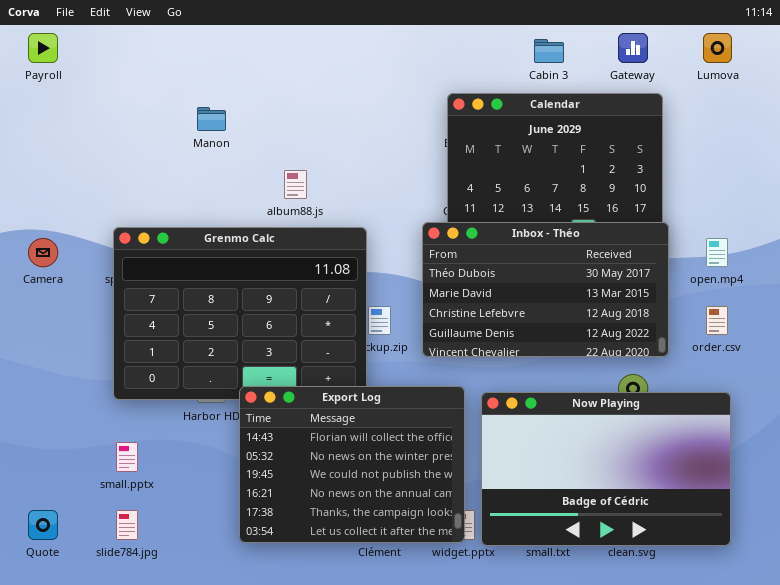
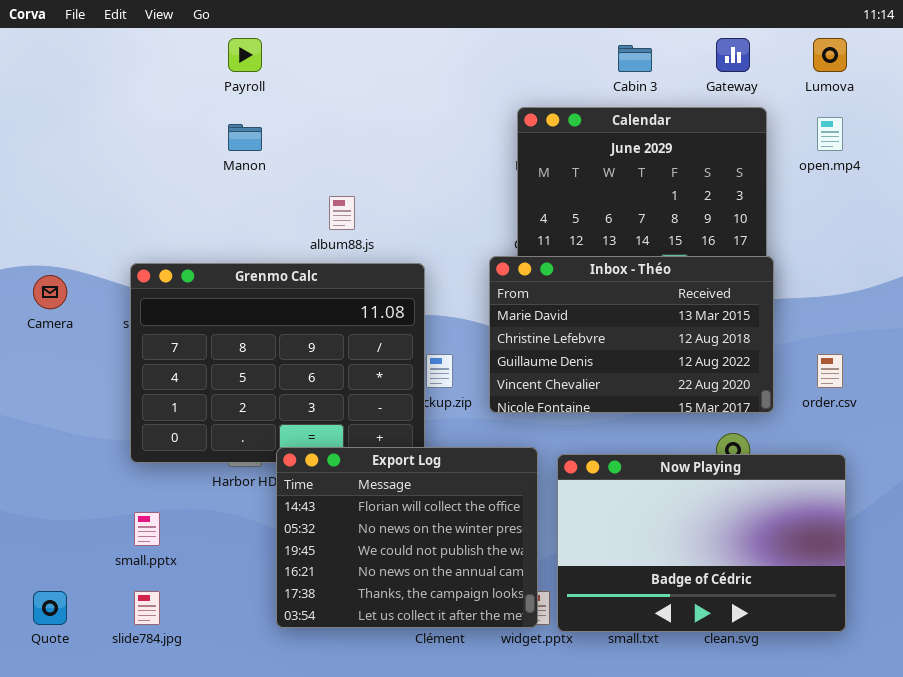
Payroll: [28,33,58,63] -> [228,38,262,72], moved
Inbox - Théo: [422,222,669,357] -> [489,256,774,413], scrolled down 1 row
open.mp4: [706,238,728,267] -> [817,117,843,151], moved

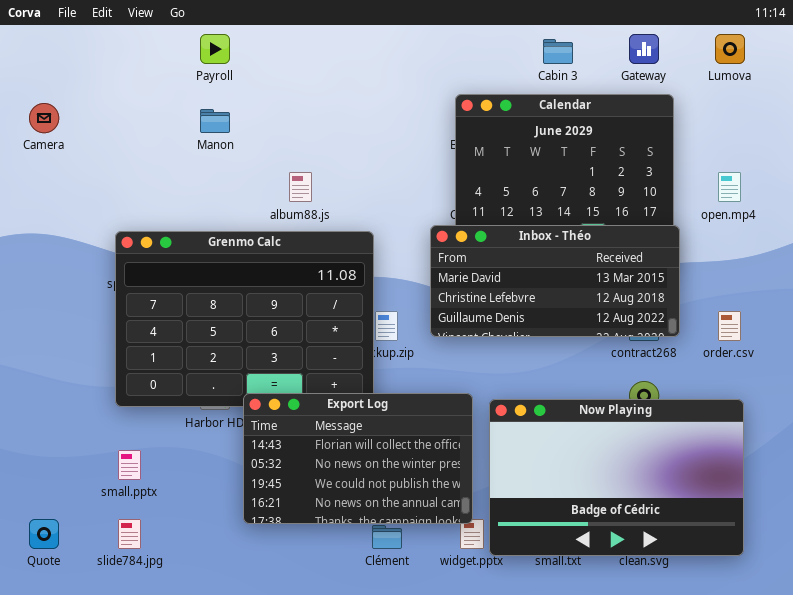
open.mp4: [817,117,843,151] -> [718,172,741,202], moved
Inbox - Théo: [489,256,774,413] -> [430,225,680,337], resized
Camera: [33,275,67,309] -> [29,103,59,133], moved
Export Log: [276,447,538,628] -> [243,393,473,524], resized

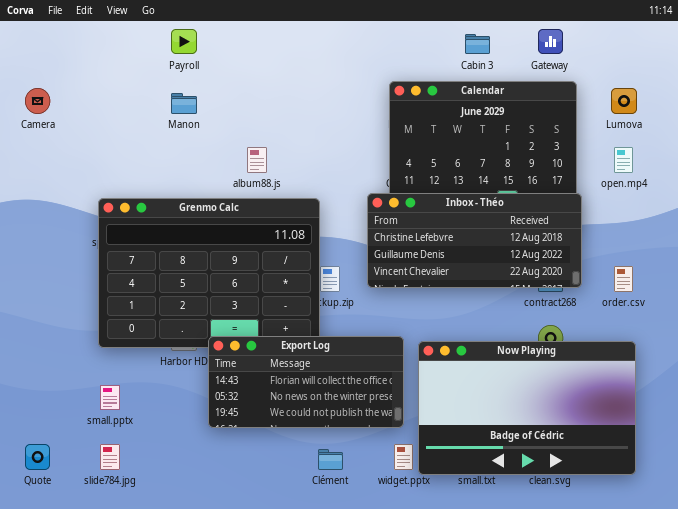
Lumova: [715,34,745,64] -> [611,88,637,114], moved
Inbox - Théo: [430,225,680,337] -> [367,193,582,288], scrolled down 1 row
Export Log: [243,393,473,524] -> [208,336,404,428], resized

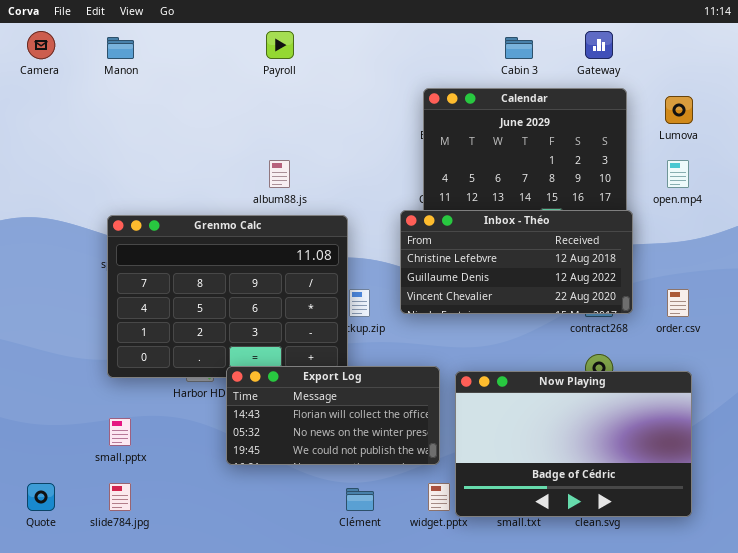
Payroll: [171,29,197,54] -> [266,31,294,59], moved
Camera: [25,88,50,114] -> [27,31,55,59], moved
Manon: [171,93,197,114] -> [107,37,134,59], moved

